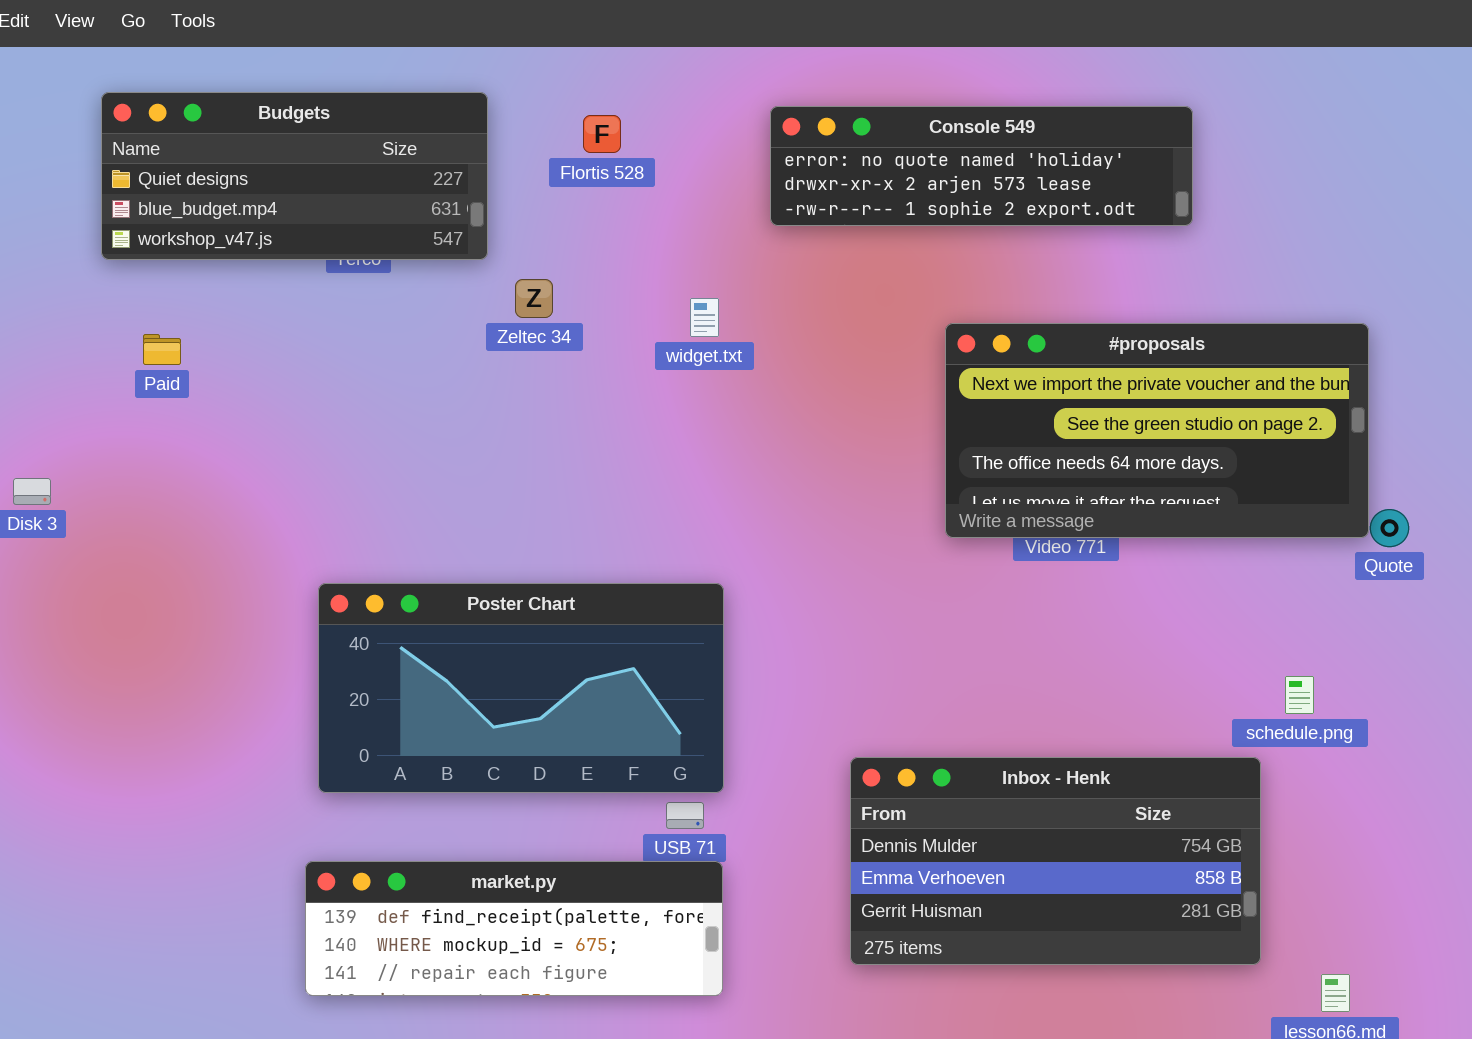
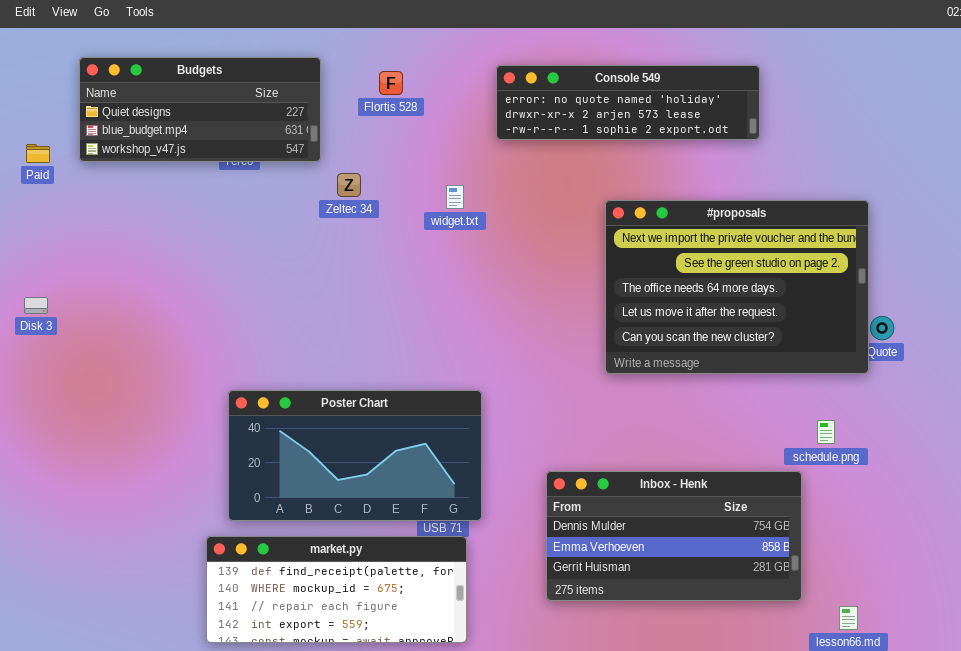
#proposals: [945,323,1369,538] -> [605,200,869,374], resized
Paid: [143,334,181,365] -> [26,144,50,163], moved
Poster Chart: [318,583,724,793] -> [228,390,482,521], moved
market.py: [305,861,723,996] -> [206,536,467,643], resized

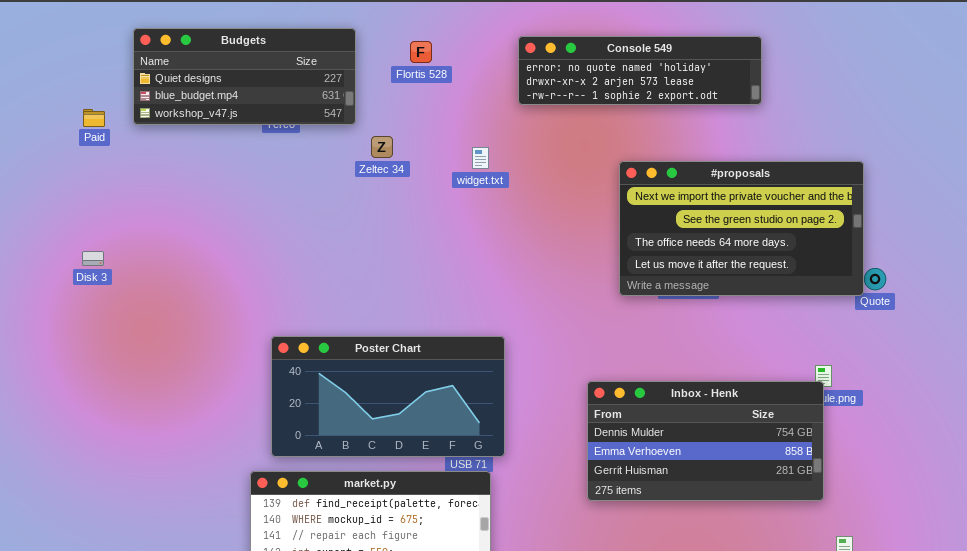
#proposals: [605,200,869,374] -> [619,161,864,296], resized
Inbox - Henk: [546,471,802,601] -> [587,381,824,501], moved

